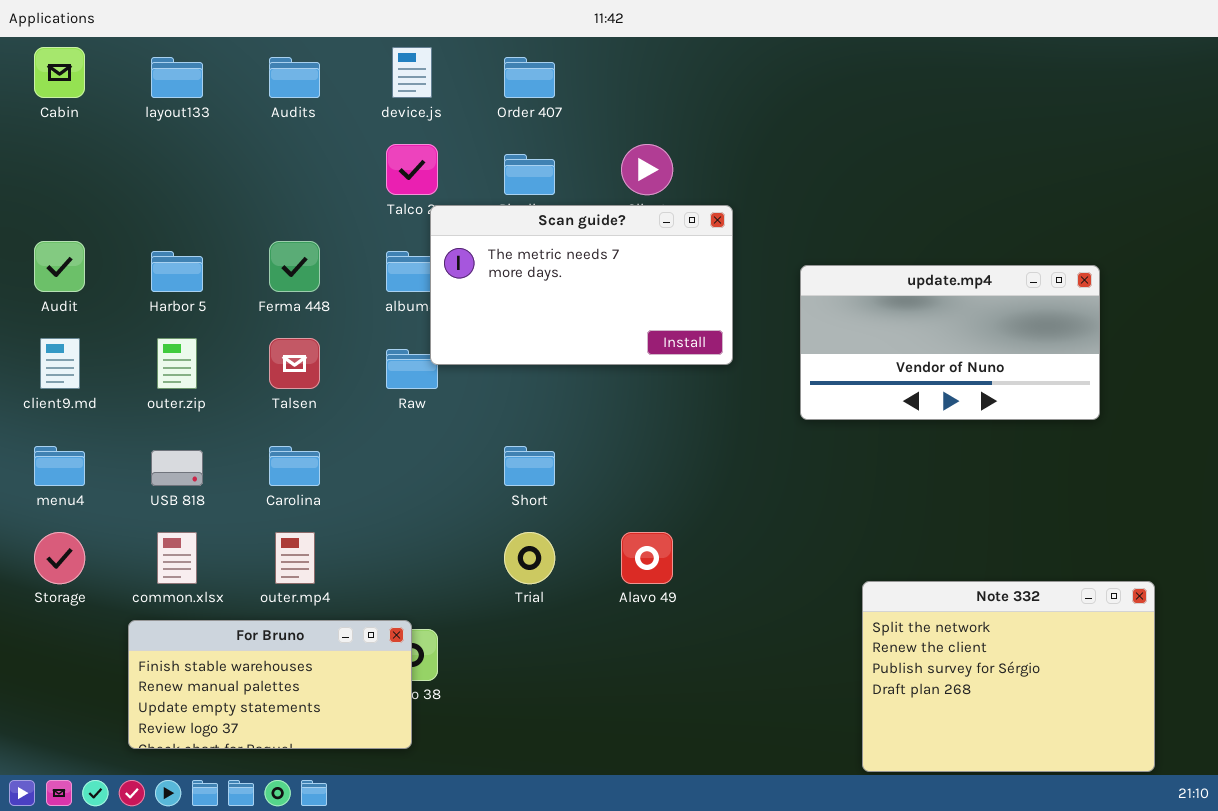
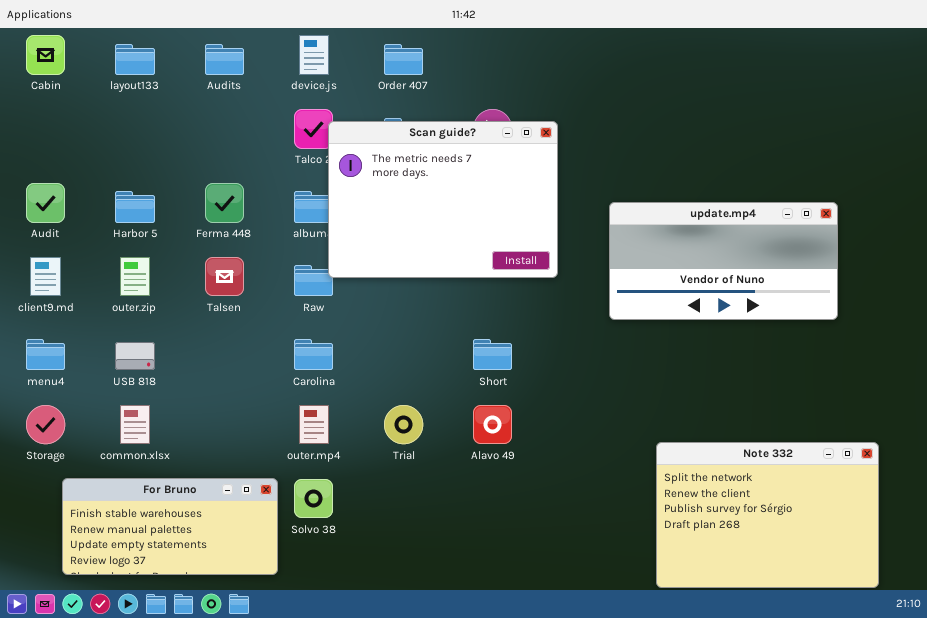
Scan guide?: [430,205,733,365] -> [328,121,558,278], resized
Carolina: [269,446,320,486] -> [294,339,333,370], moved
Short: [504,446,555,486] -> [473,339,512,370], moved
outer.mp4: [275,532,315,584] -> [299,405,329,444], moved
For Bruno: [128,620,412,749] -> [62,478,278,575], moved

